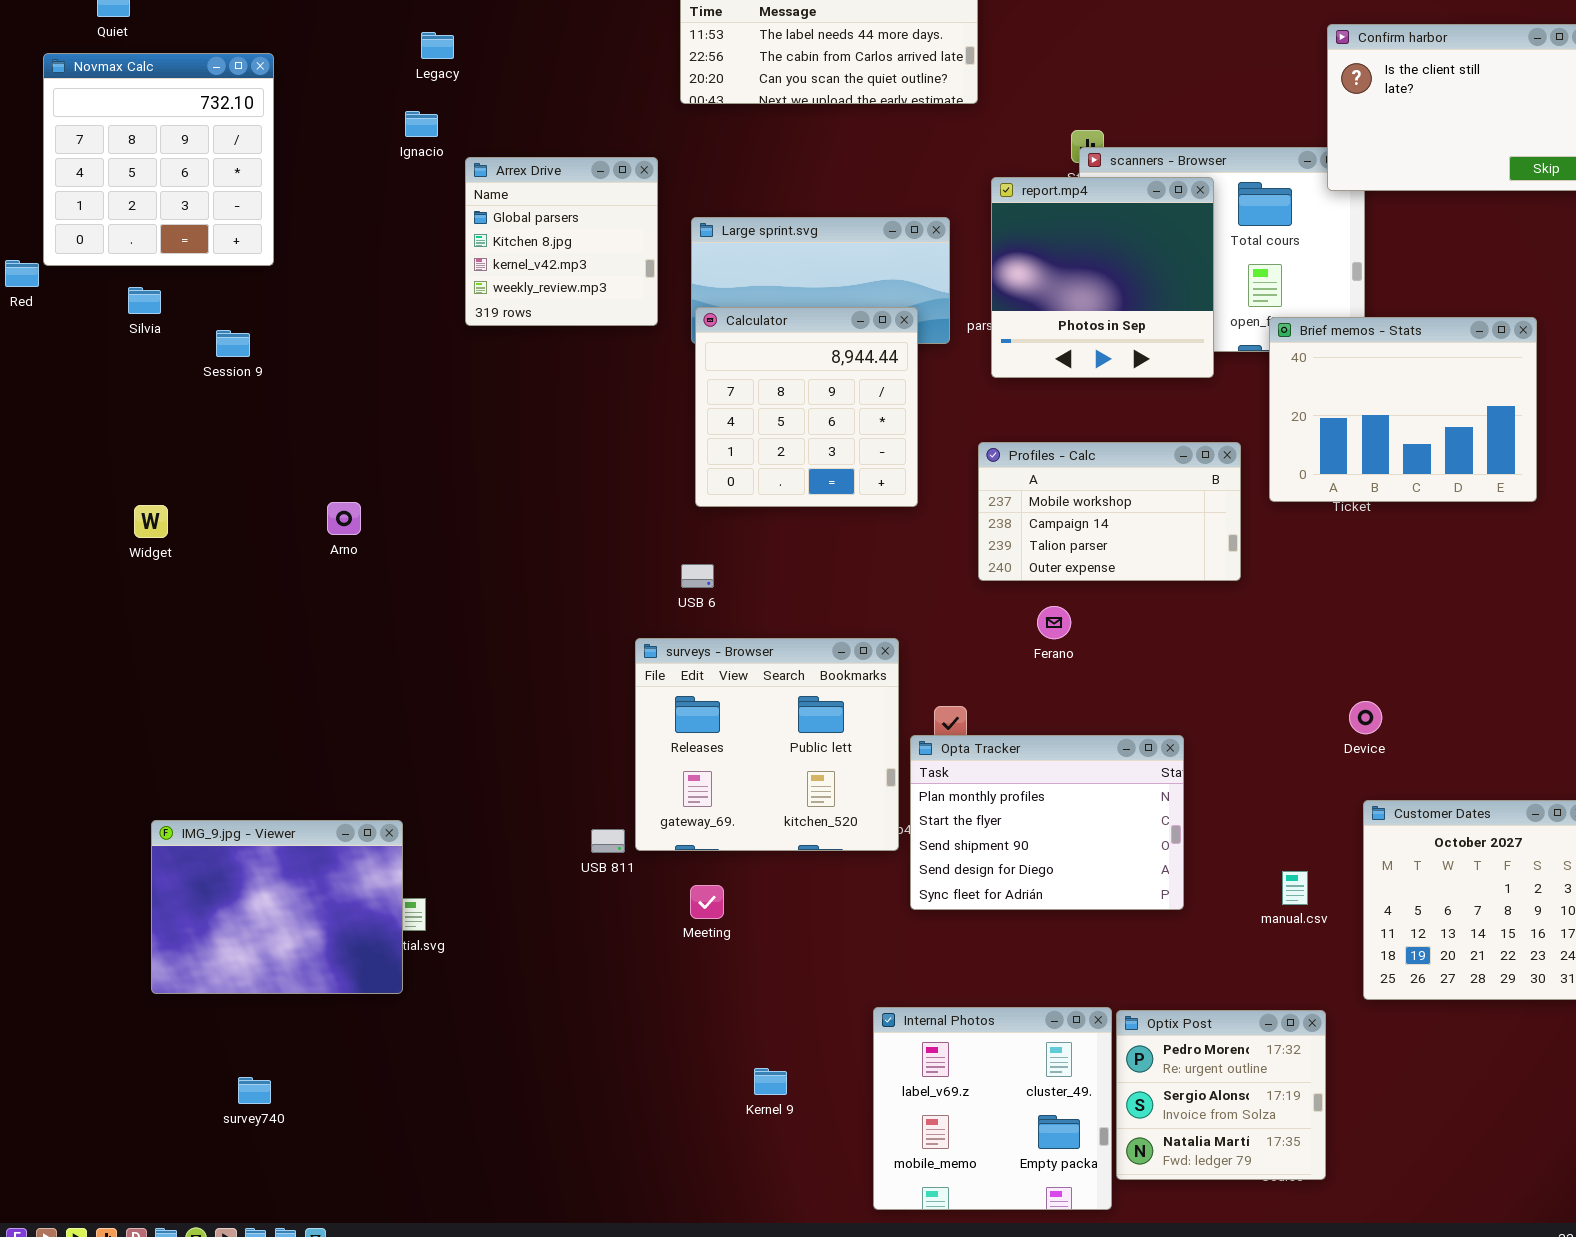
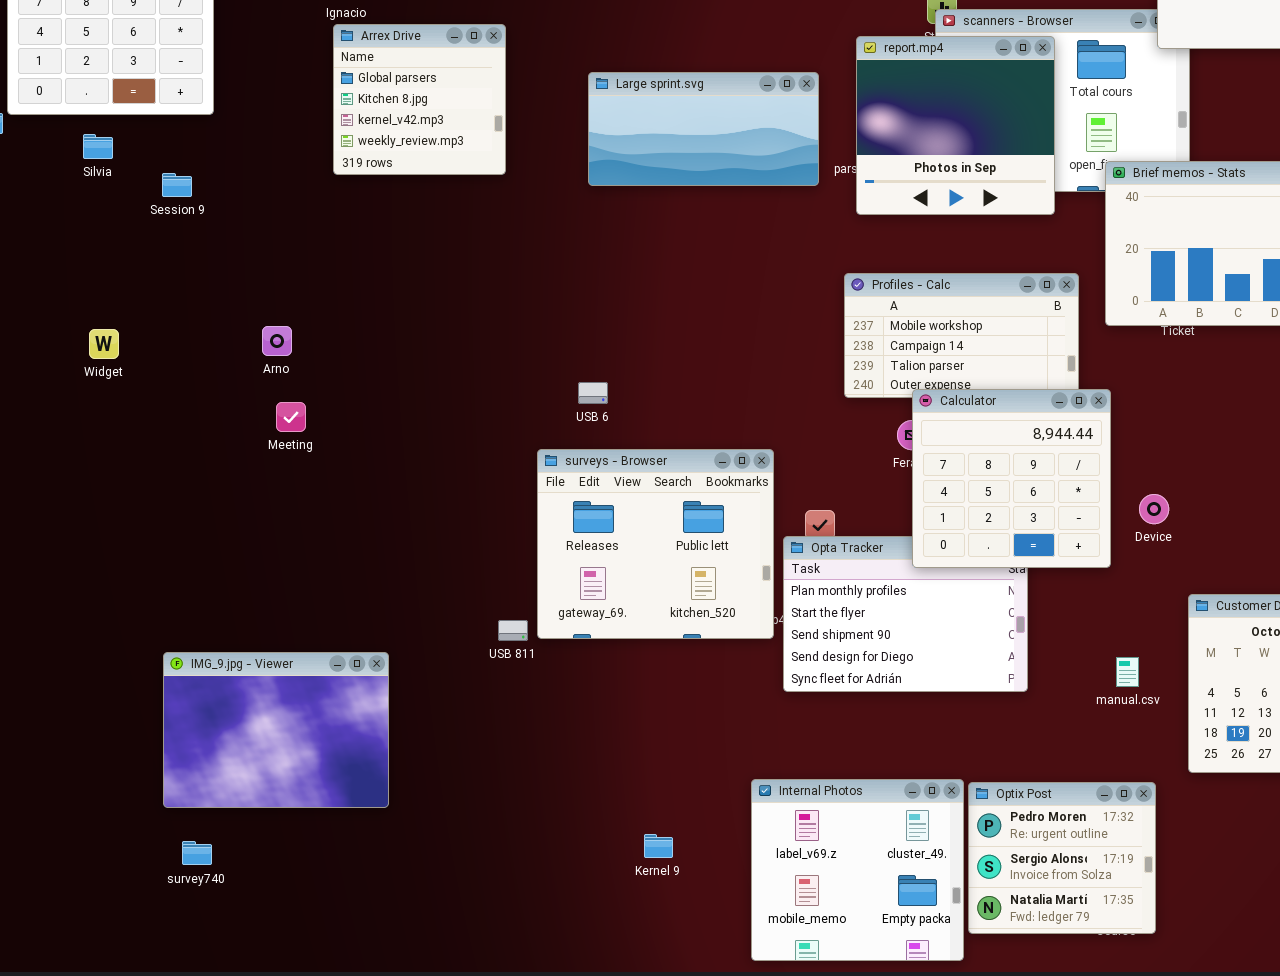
Arrex Drive: [465,157,658,326] -> [333,24,506,175], moved
Calculator: [695,307,918,507] -> [912,389,1111,568], moved
Device: [1349,701,1382,734] -> [1139,494,1169,524], moved
IMG_9.jpg - Viewer: [151,820,403,994] -> [163,652,389,808], moved
Meeting: [690,885,724,919] -> [276,402,306,432], moved

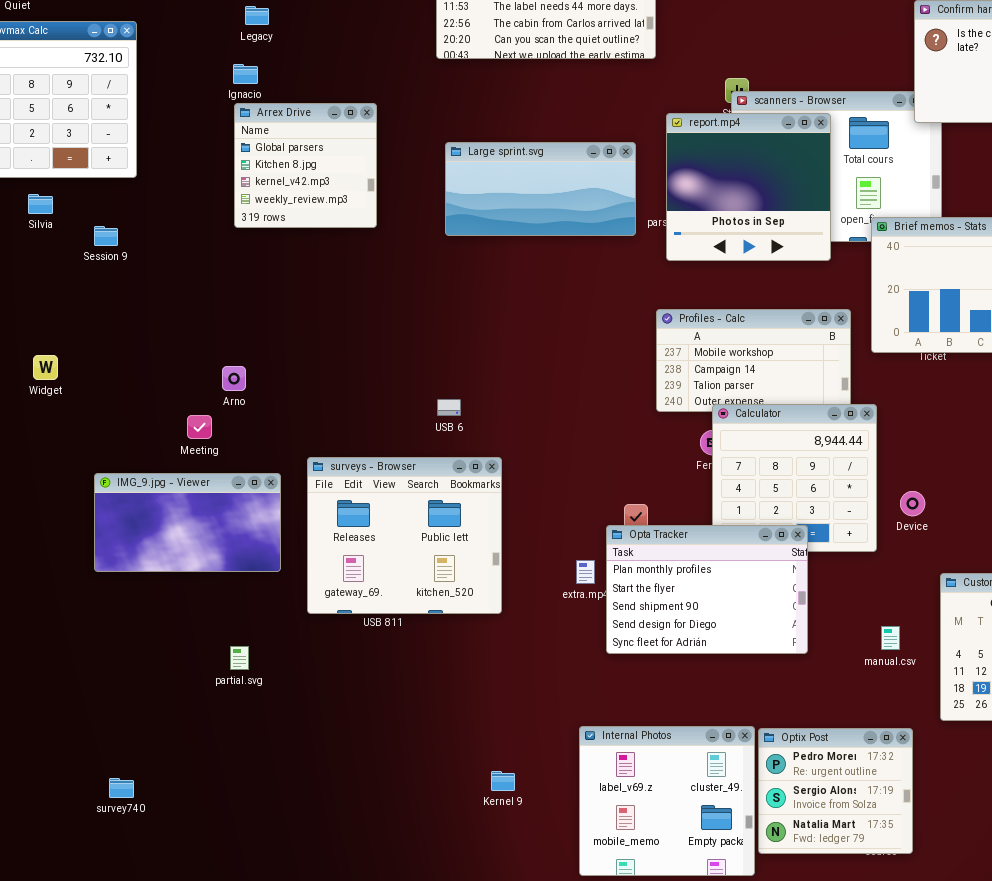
Arno: [262,326,292,356] -> [222,366,246,391], moved
surveys - Browser: [537,449,774,639] -> [307,457,502,614], moved
Opta Tracker: [783,536,1028,692] -> [606,525,808,654], raised
IMG_9.jpg - Viewer: [163,652,389,808] -> [94,473,281,572], moved, resized

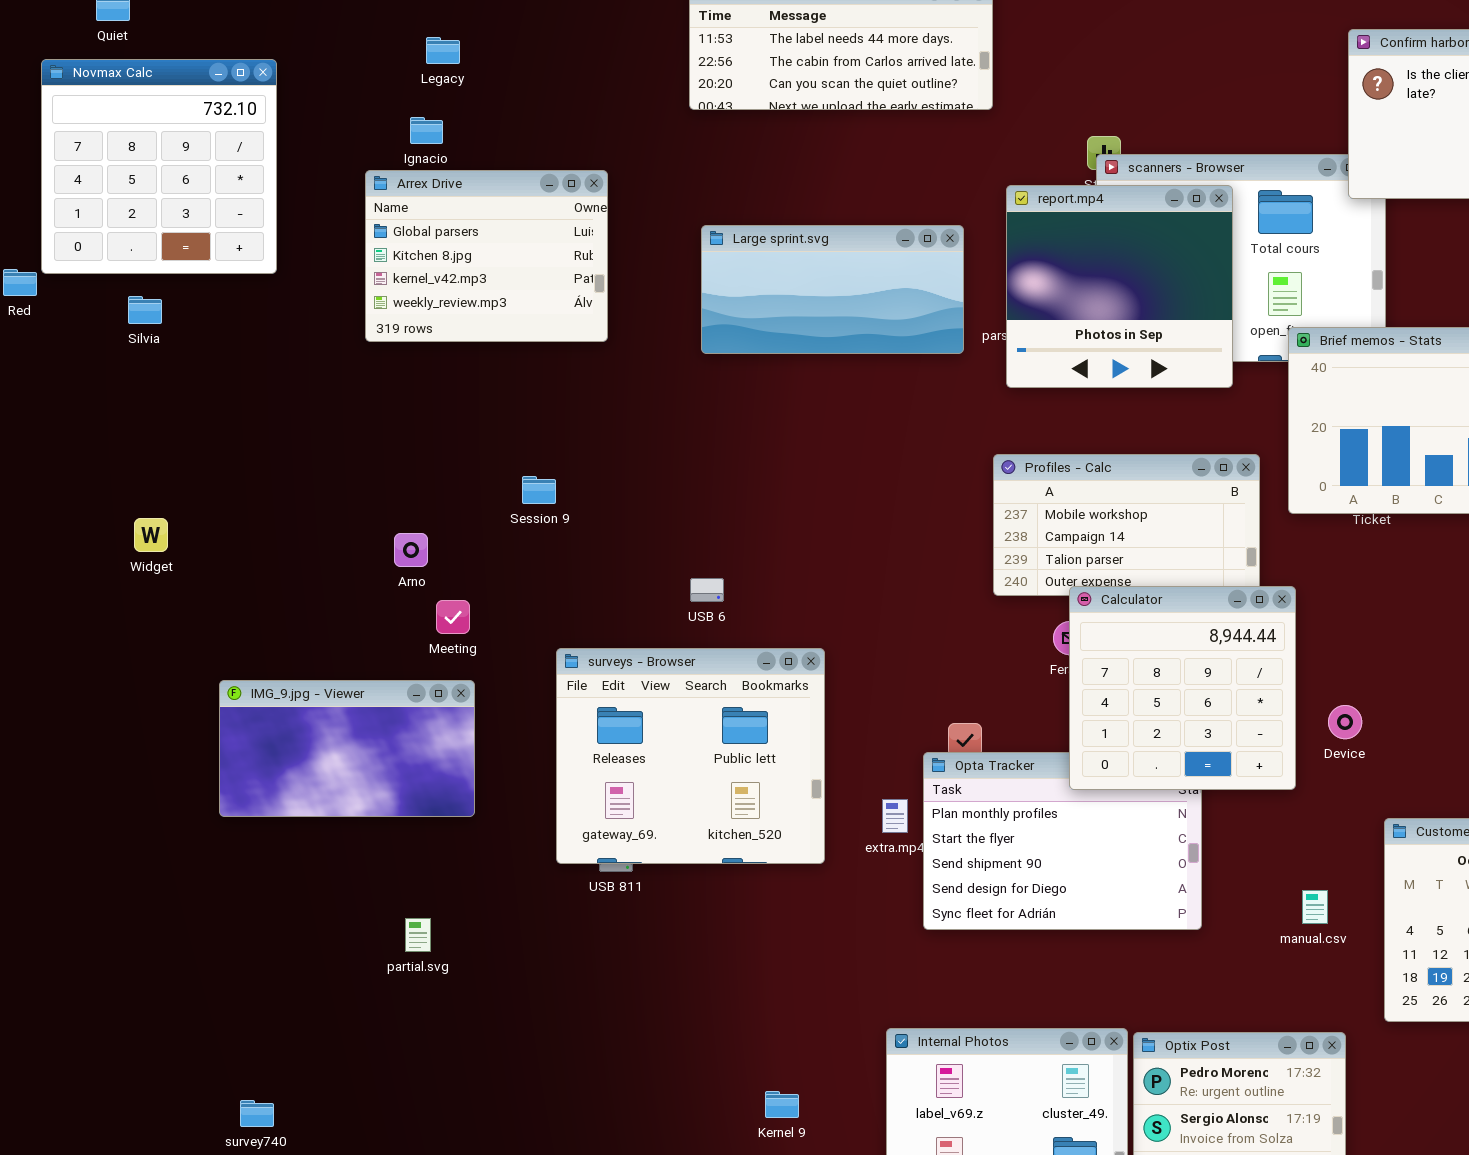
Arrex Drive: [234,103,377,228] -> [365,170,608,342], resized
Session 9: [94,226,118,246] -> [522,476,556,504], moved
Calculator: [712,404,877,552] -> [1069,586,1296,790], raised
Meeting: [187,415,212,439] -> [436,600,470,634], moved
surveys - Browser: [307,457,502,614] -> [556,648,825,864], moved

